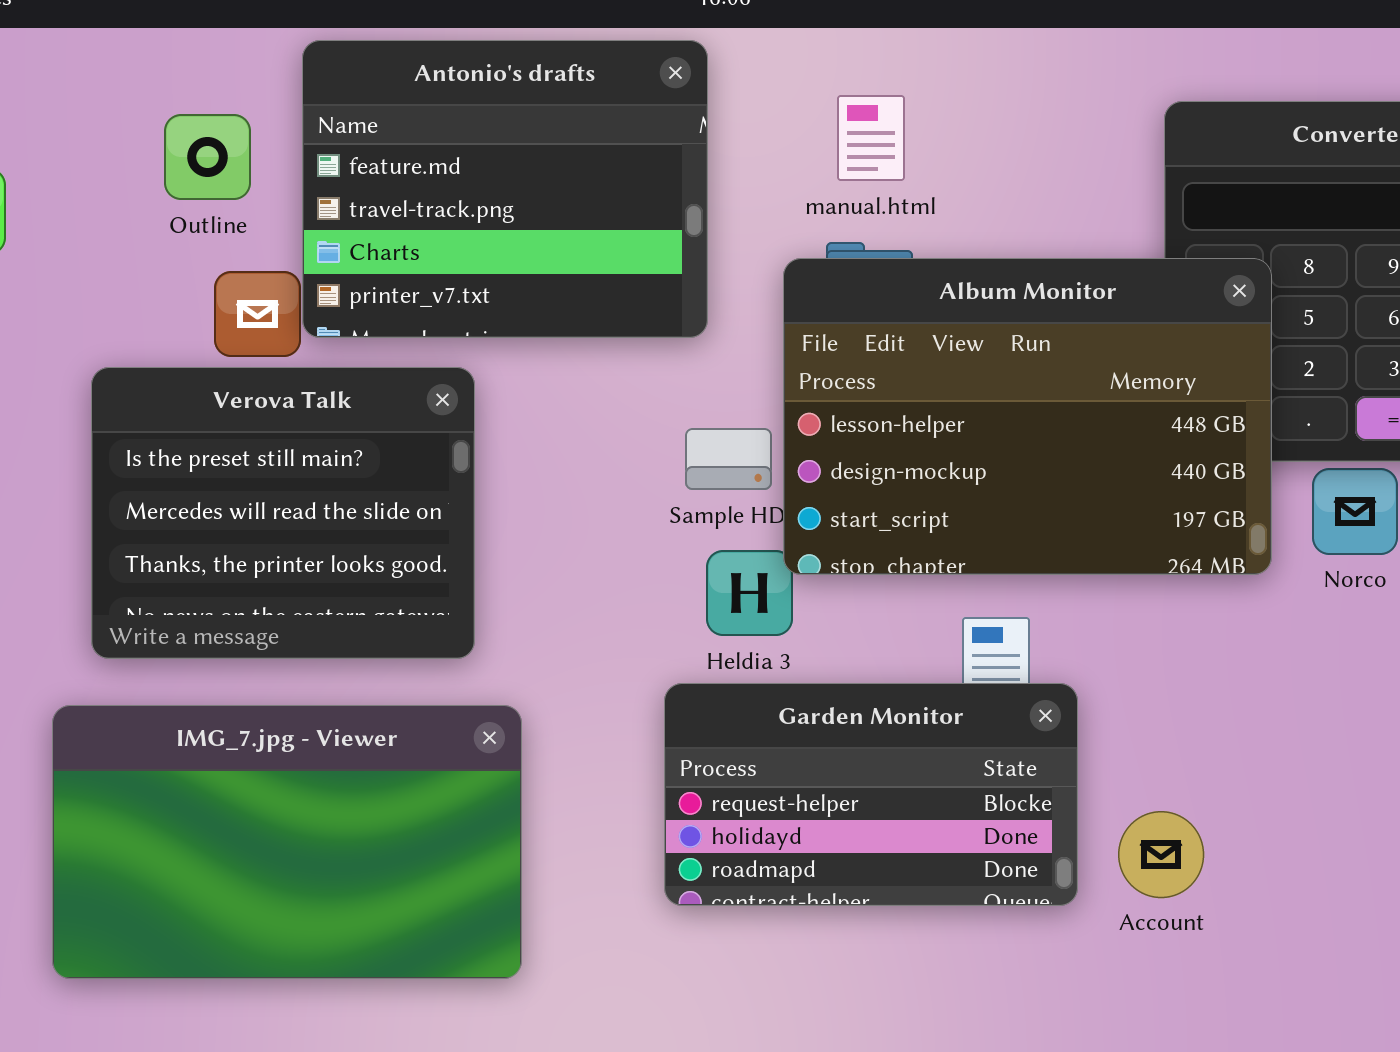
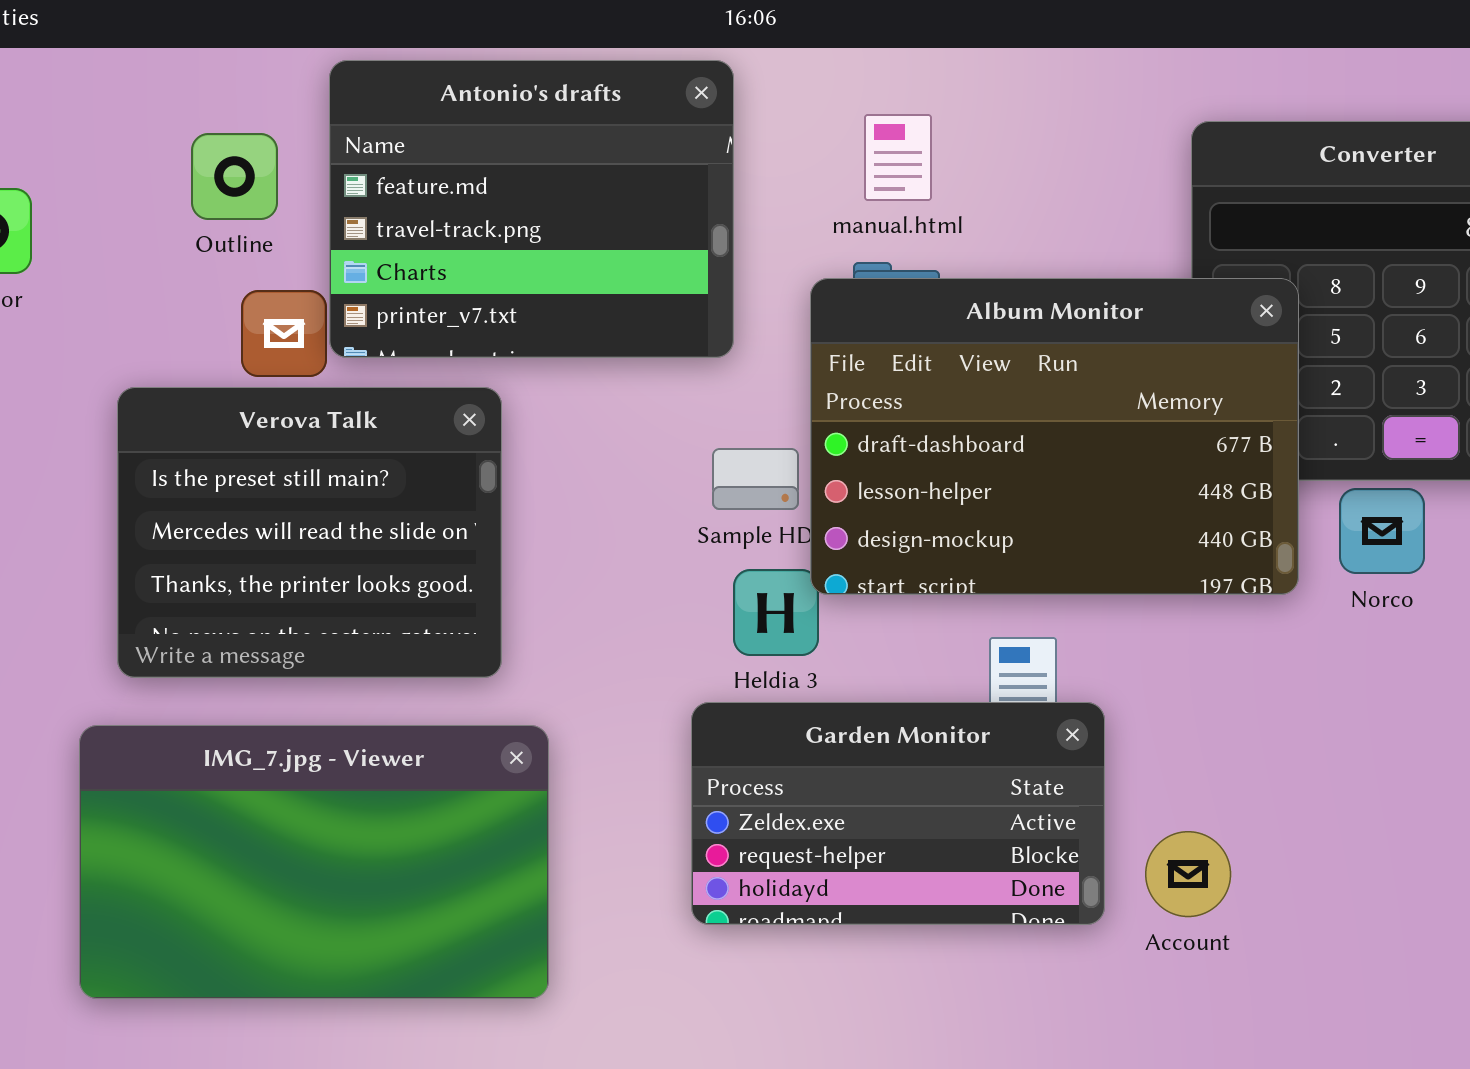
Album Monitor: [783,258,1272,575] -> [810,278,1299,595], scrolled up 1 row
Garden Monitor: [664,683,1078,906] -> [691,702,1105,925], scrolled up 1 row

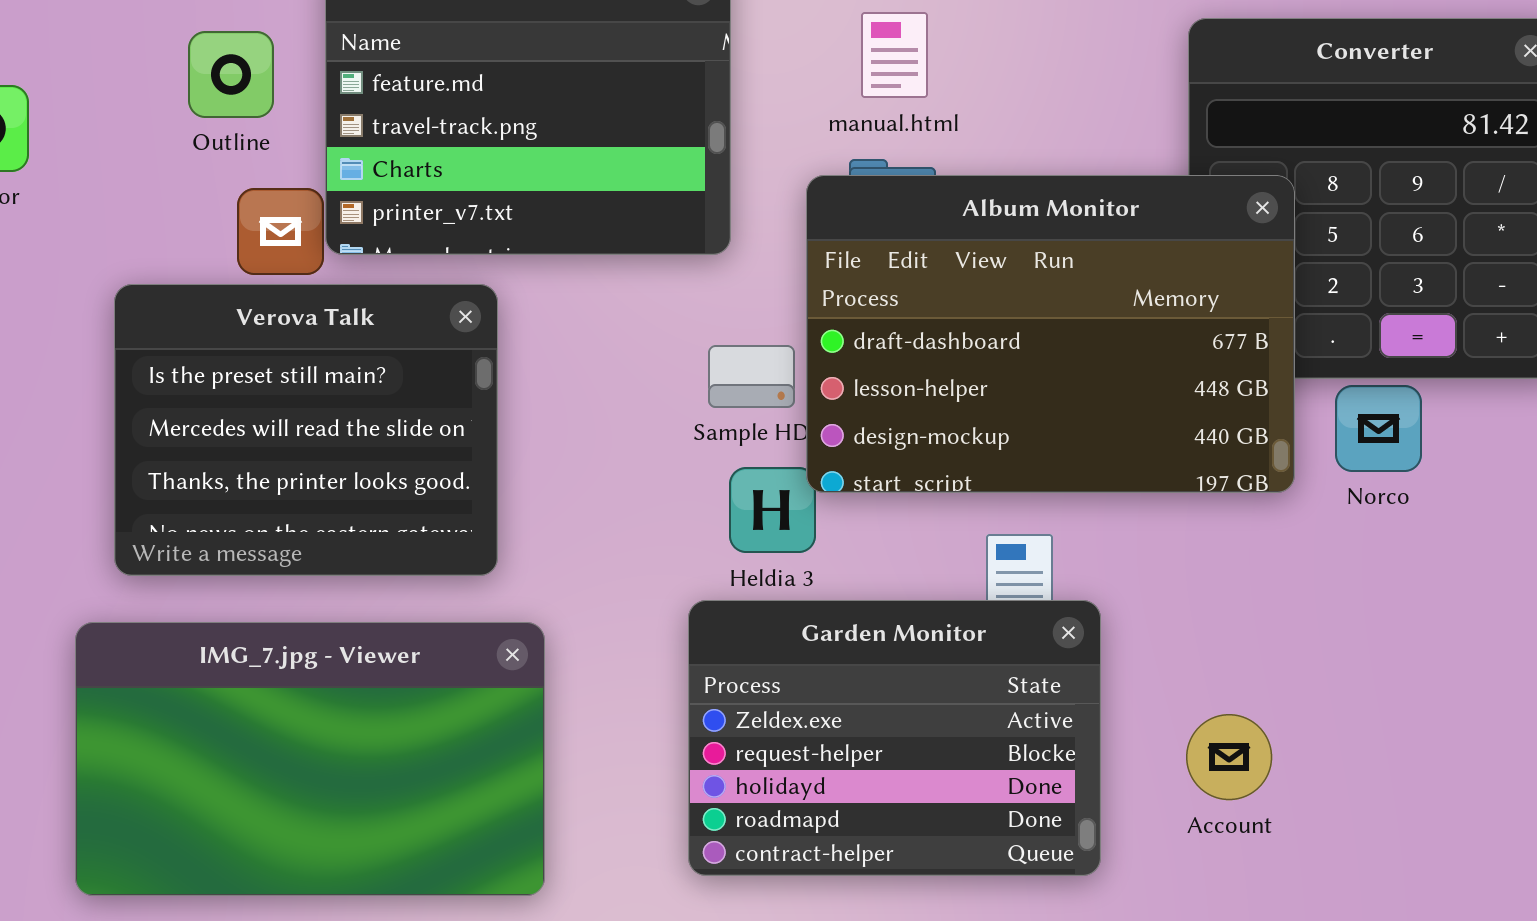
Garden Monitor: [691,702,1105,925] -> [688,600,1101,876], resized
Account: [1145,831,1231,917] -> [1186,714,1272,800], moved

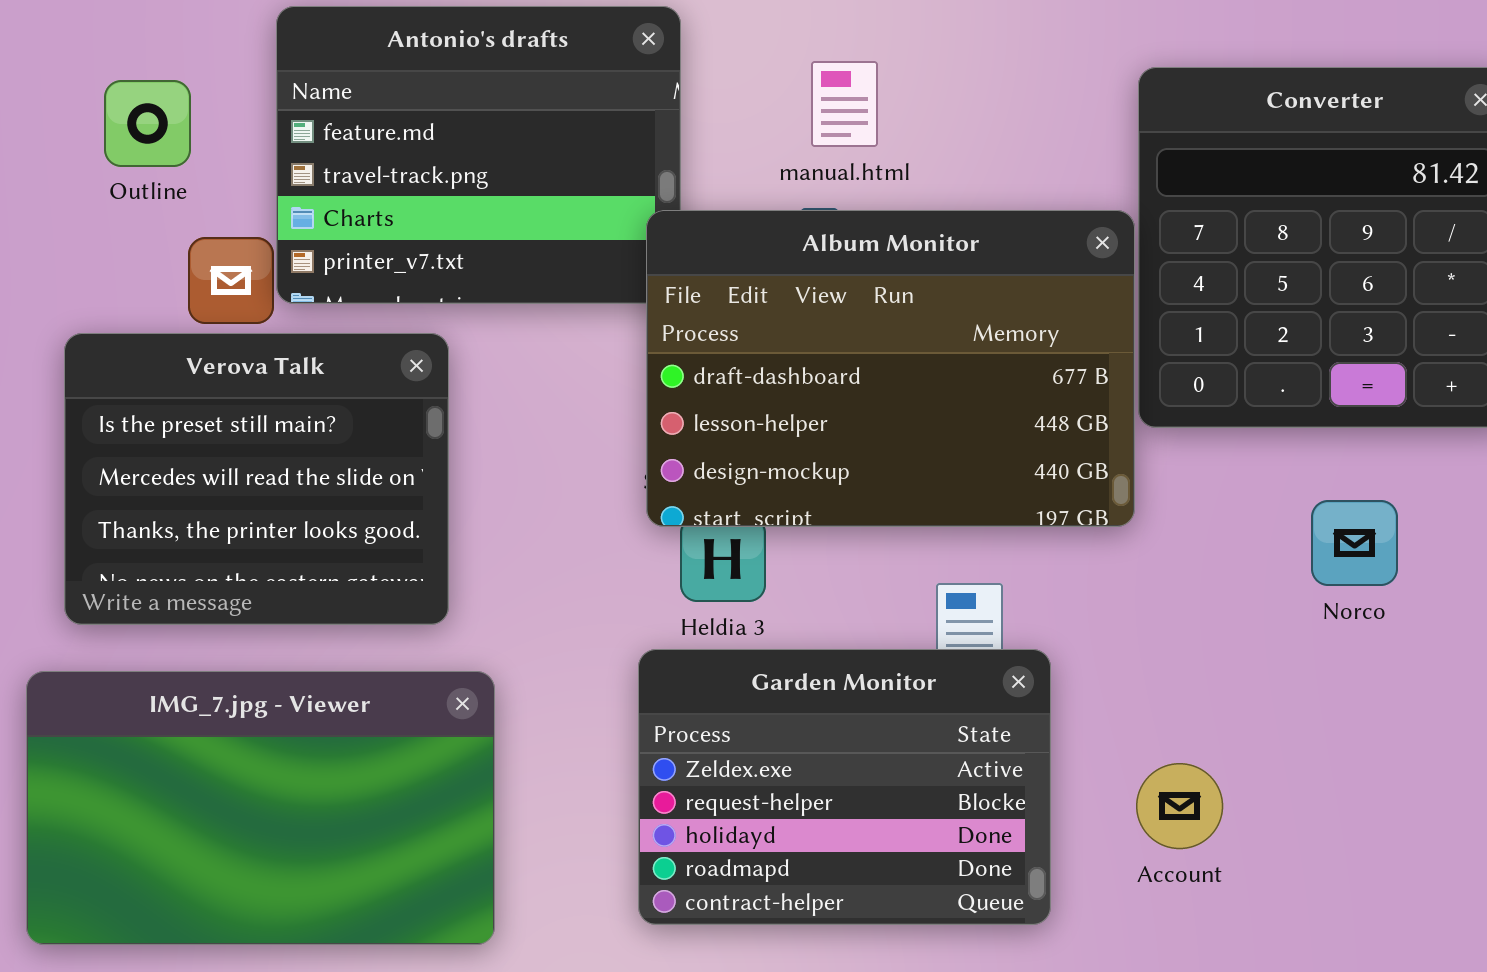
Outline: [188,31,274,118] -> [104,80,191,167], moved
Album Monitor: [806,175,1295,493] -> [646,210,1135,527], moved
Norco: [1335,385,1422,472] -> [1311,500,1398,586], moved

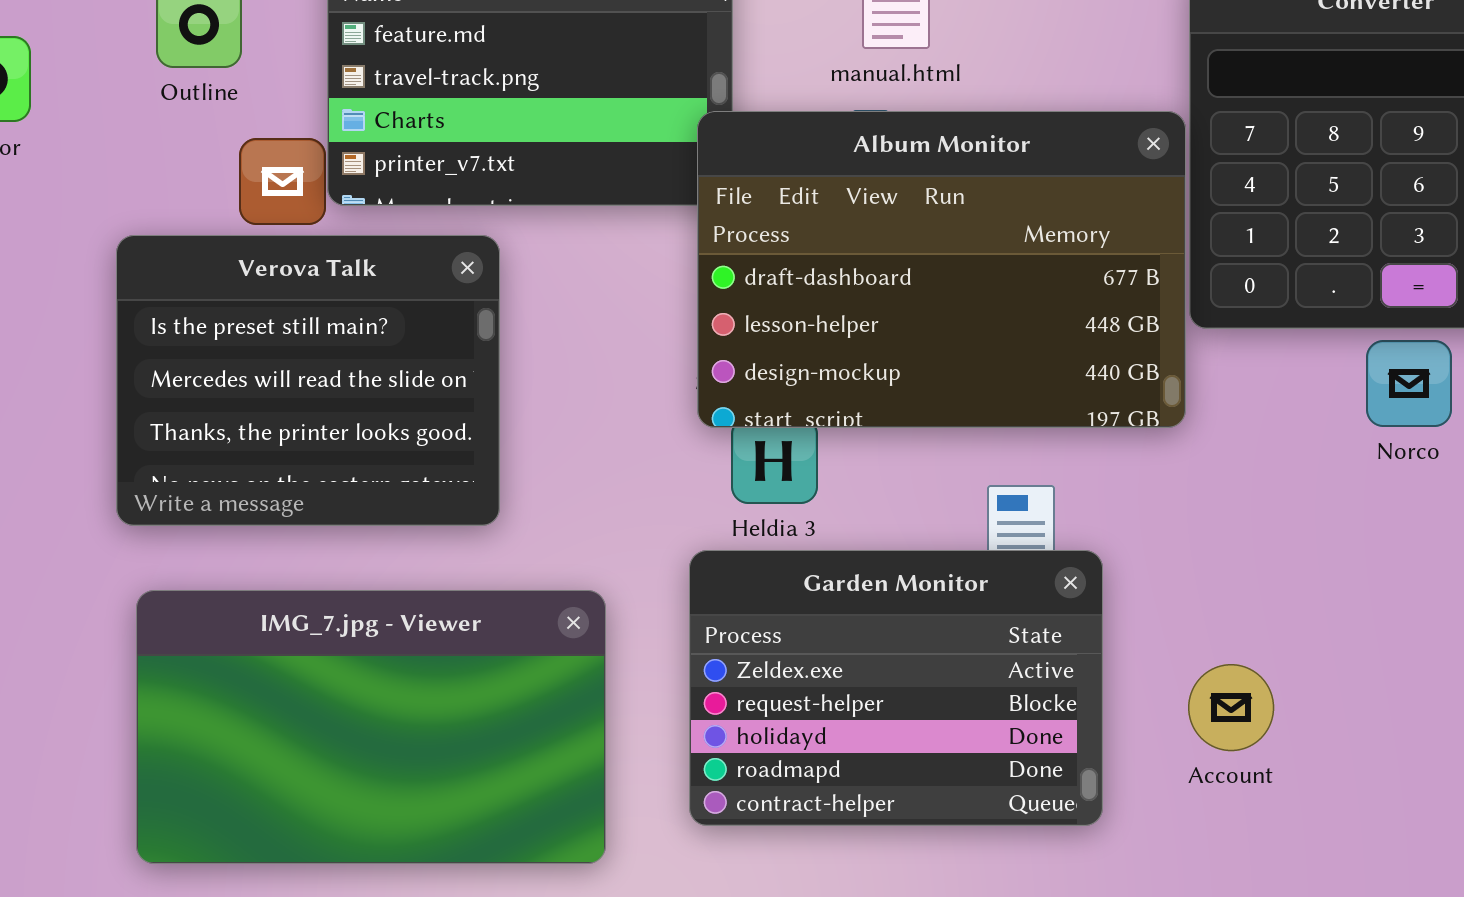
Norco: [1311,500,1398,586] -> [1366,340,1452,427], moved
IMG_7.jpg - Viewer: [26,671,495,945] -> [136,590,606,864], moved

